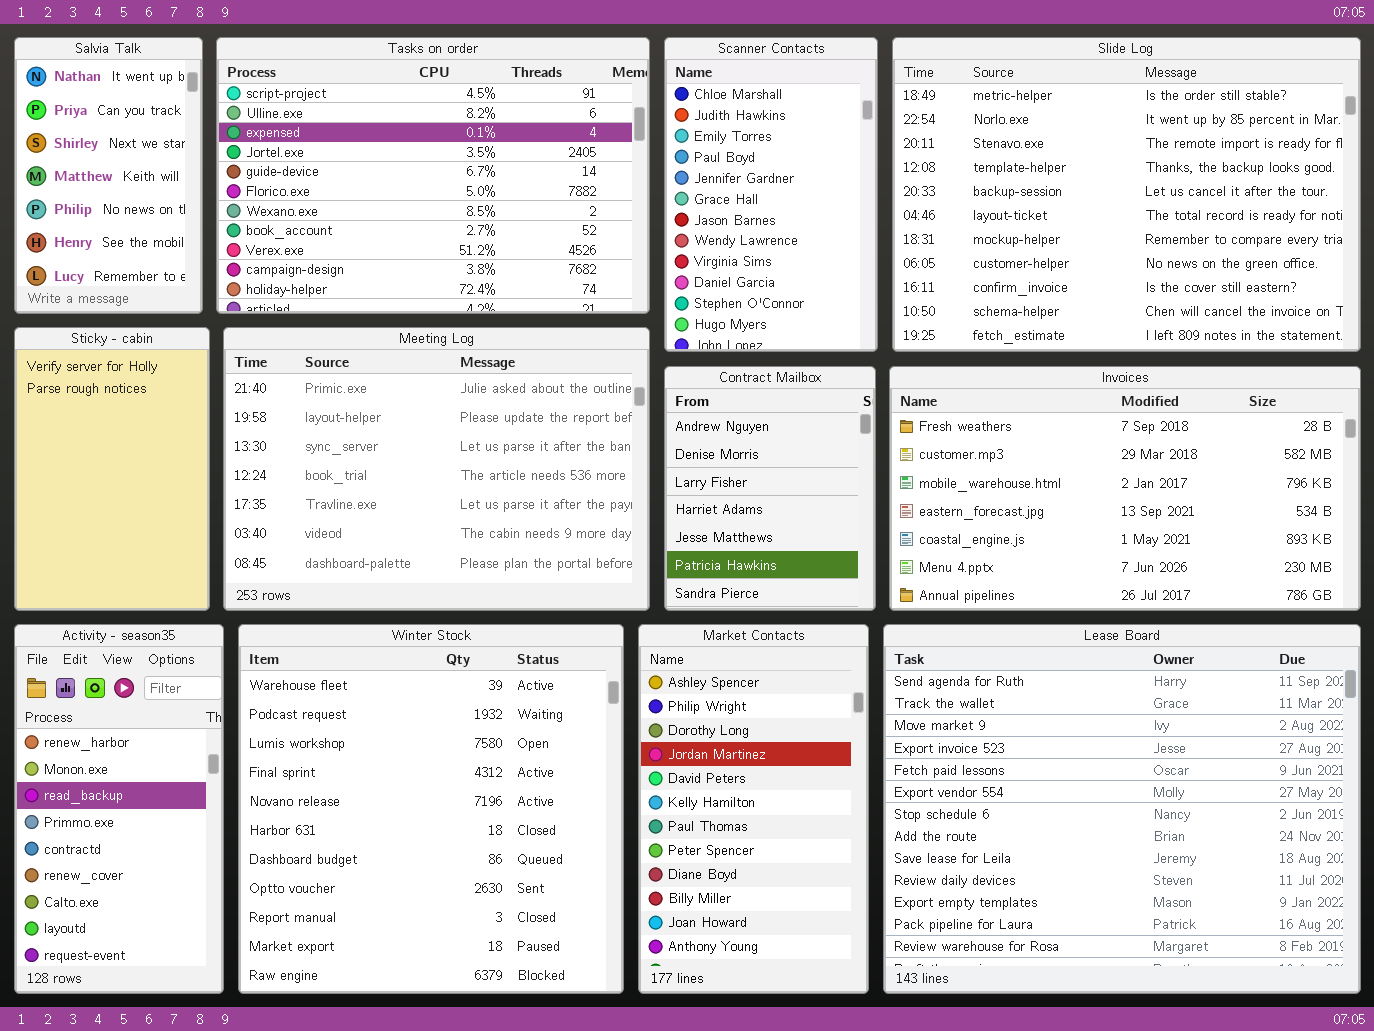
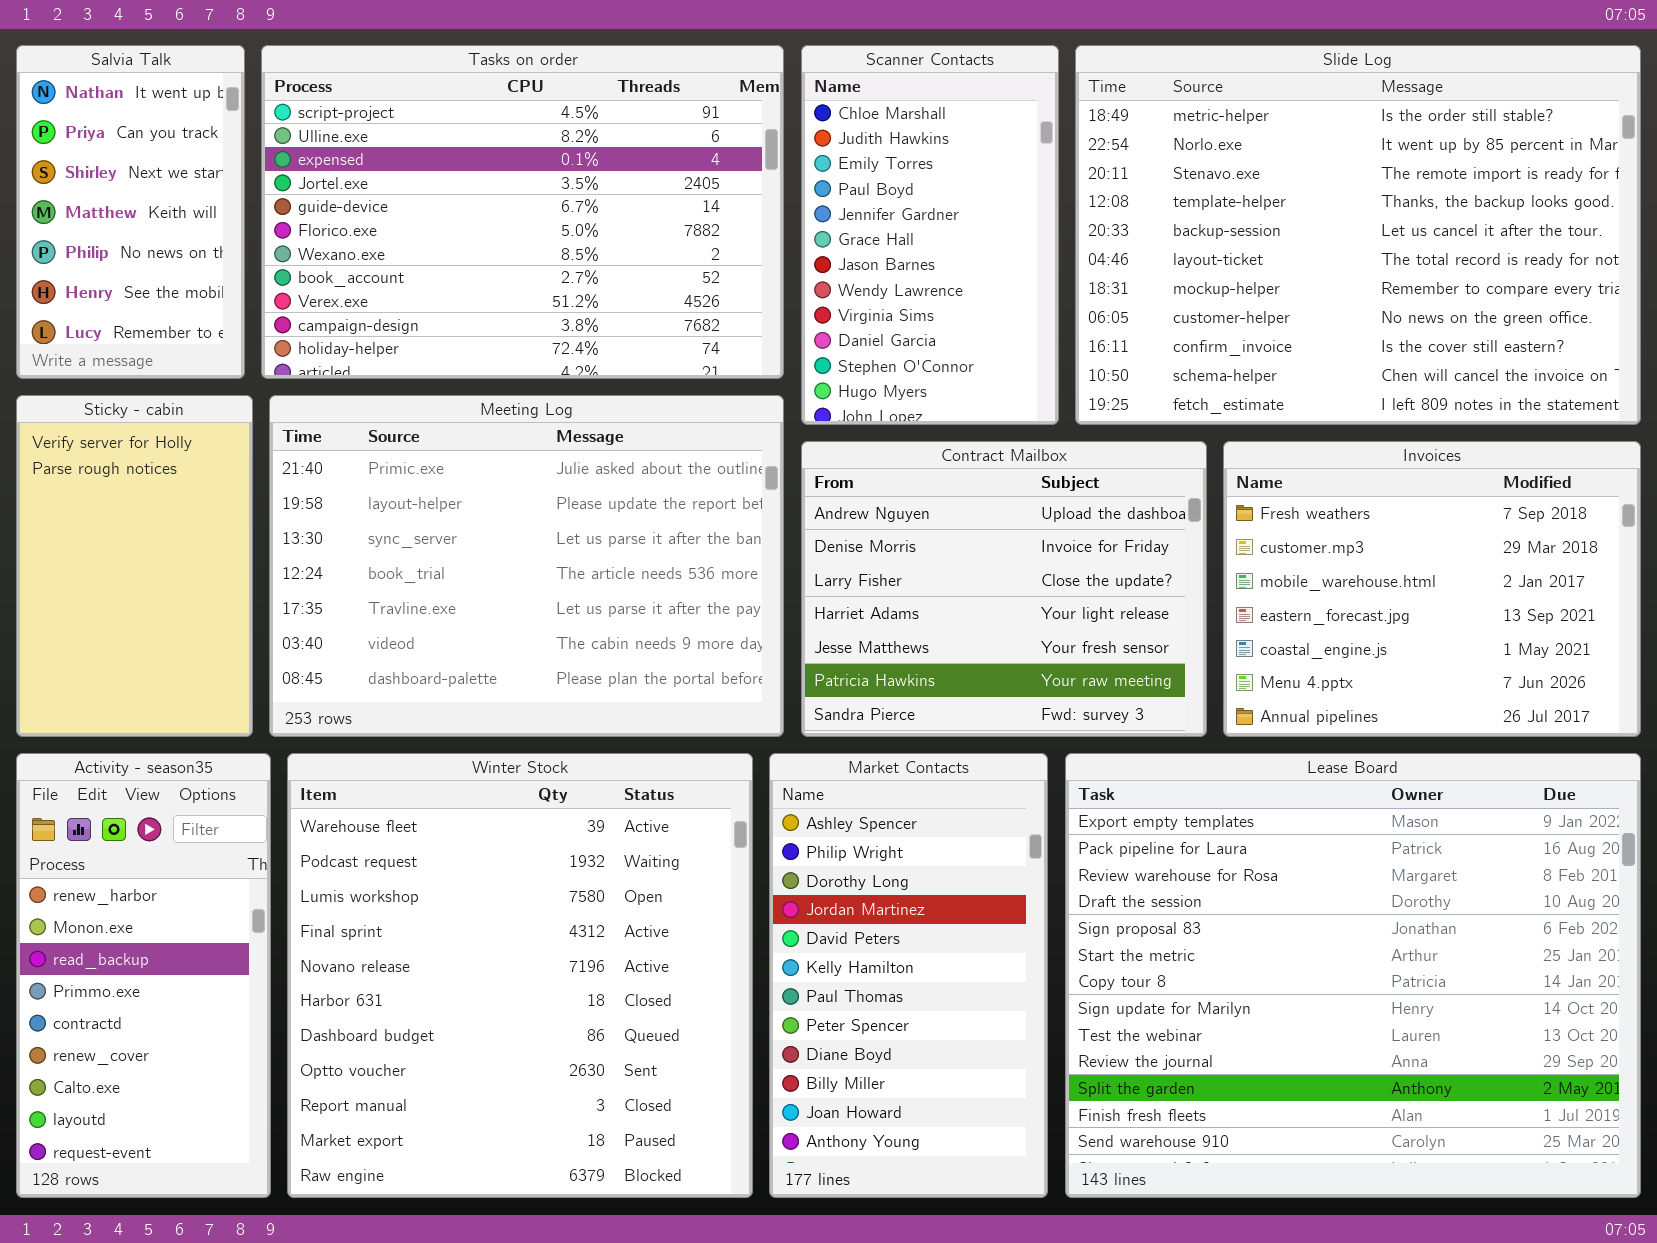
Contract Mailbox: [664,366,876,611] -> [801,441,1207,737], resized
Invoices: [889,366,1361,611] -> [1223,441,1641,737], resized
Lease Board: [883,624,1361,994] -> [1065,753,1641,1198], scrolled down 10 rows

